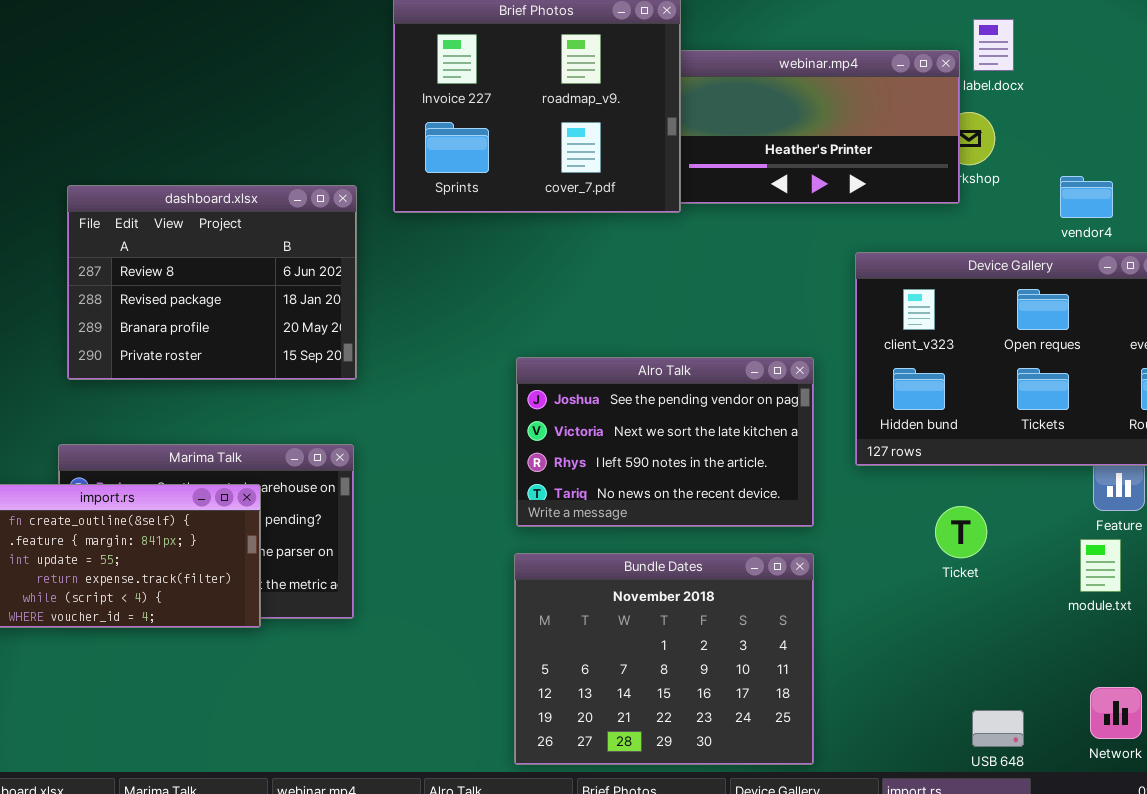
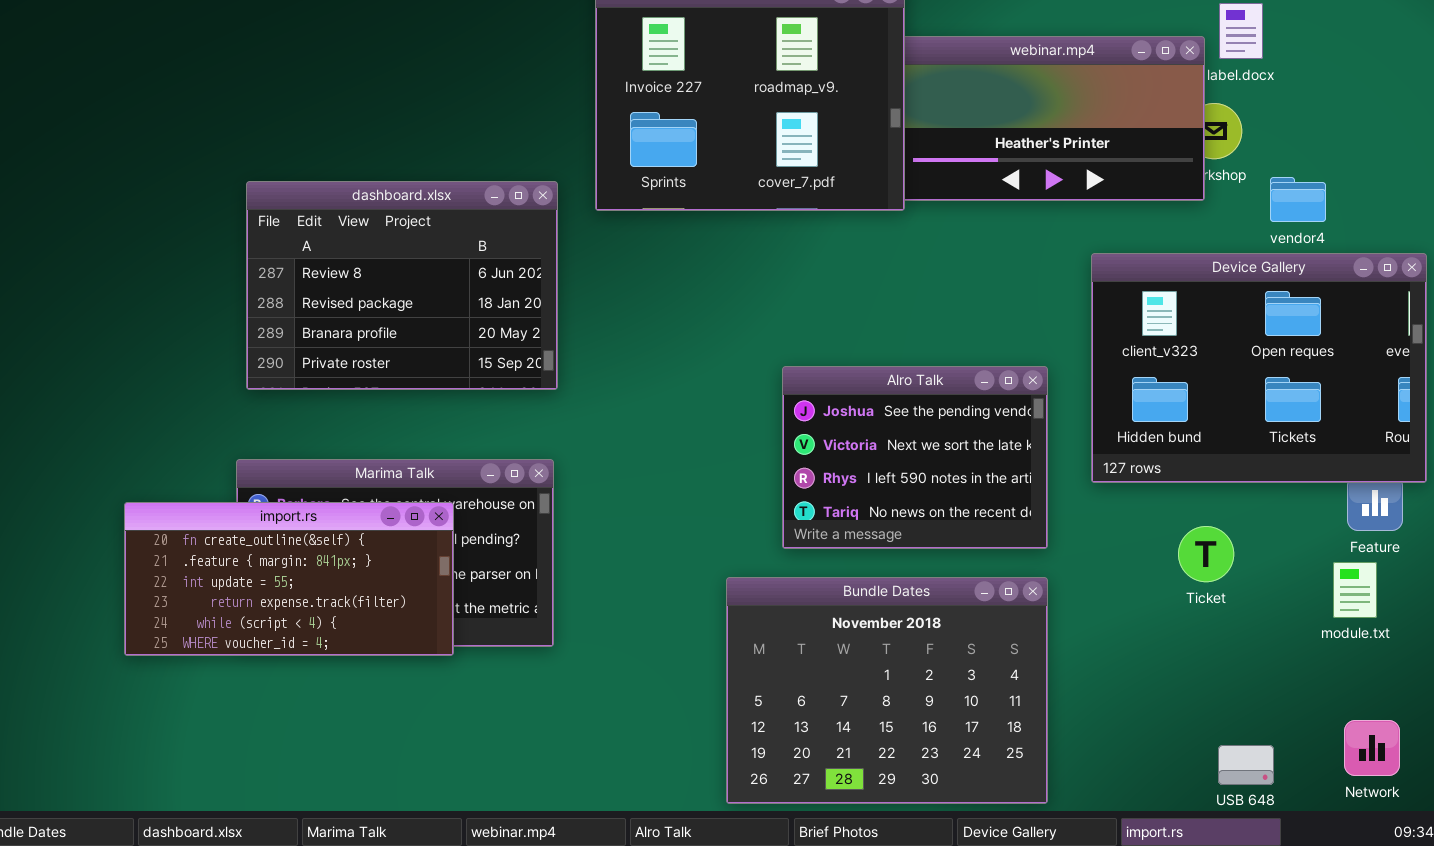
vendor4: [1060,176,1113,218] -> [1270,177,1326,222], moved
Alro Talk: [516,357,814,527] -> [782,366,1048,549], resized

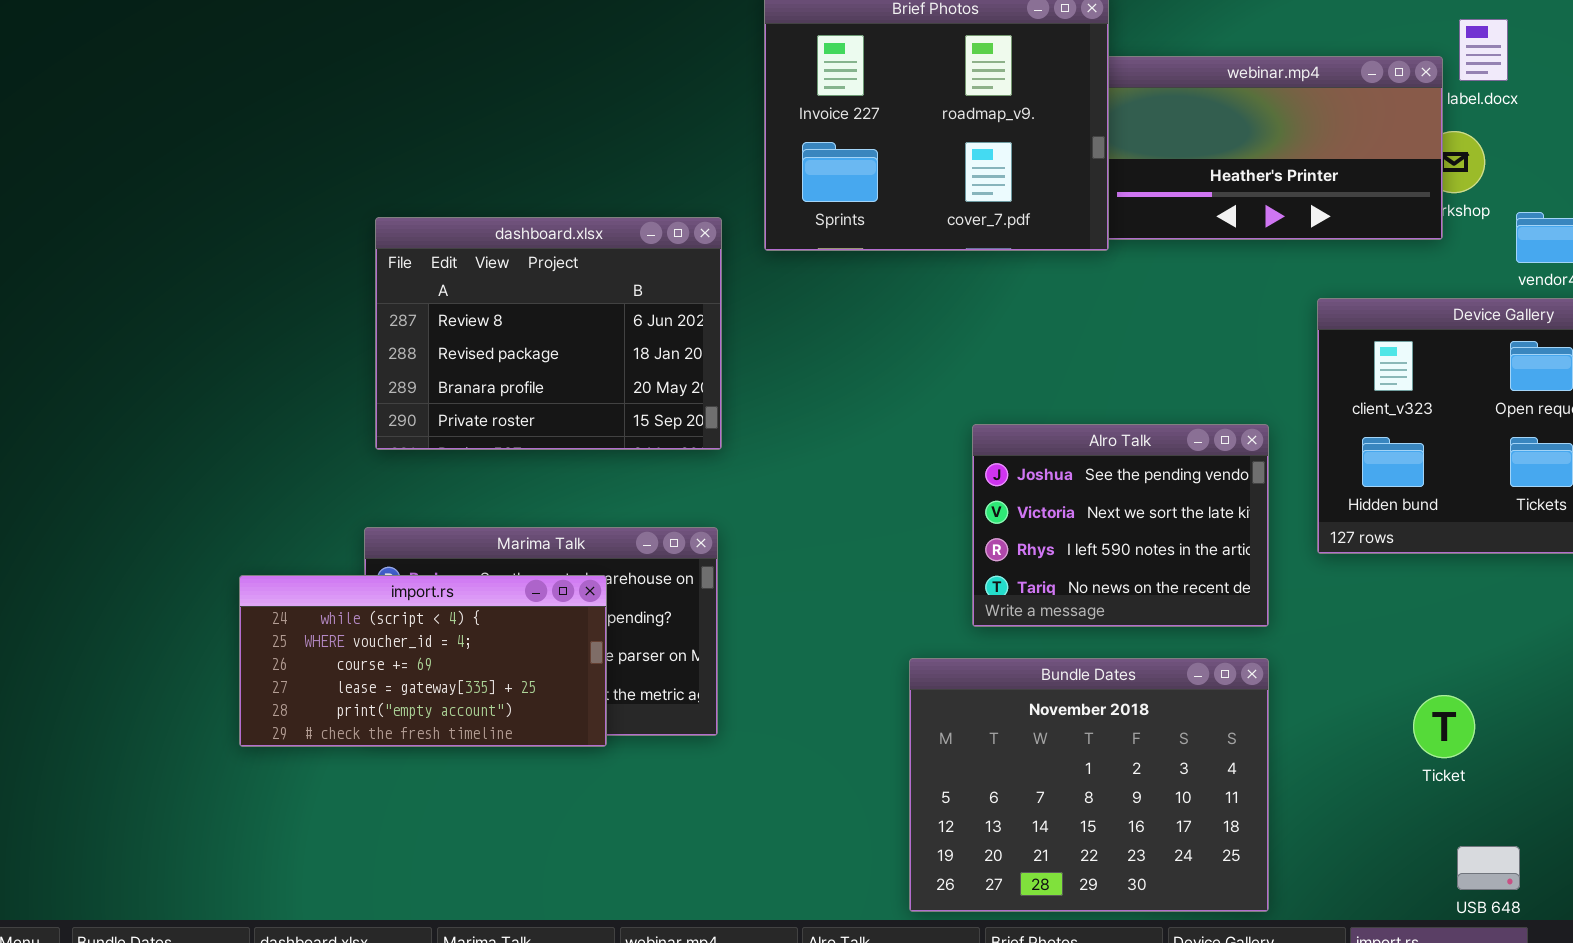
import.rs: [124,502,454,656] -> [239,575,607,747], scrolled down 4 rows
Ticket: [1178,526,1234,582] -> [1413,695,1475,758], moved

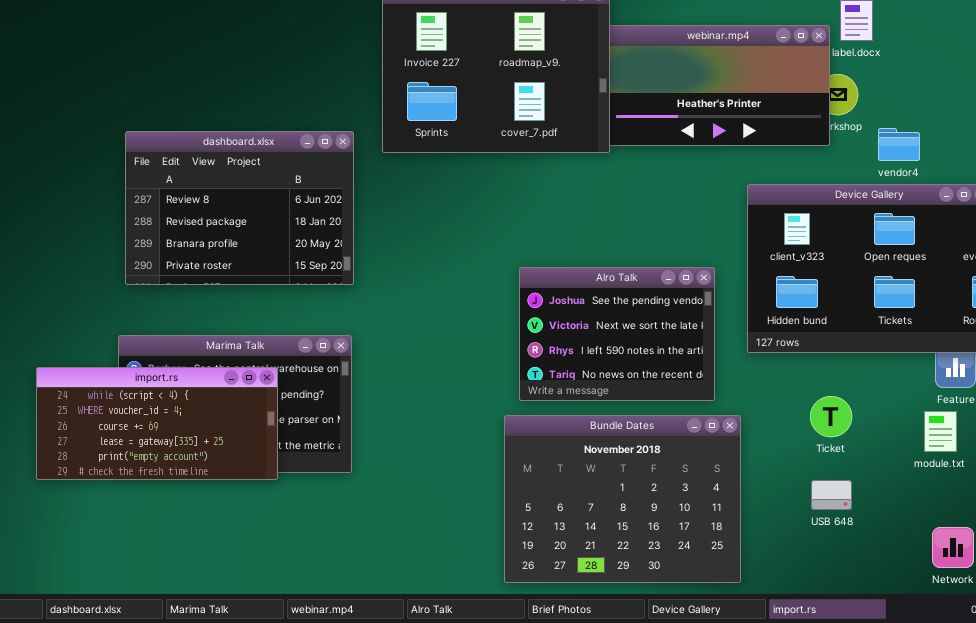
Bundle Dates: [909,658,1269,912] -> [504,415,741,583], moved
Ticket: [1413,695,1475,758] -> [810,396,852,437], moved
USB 648: [1457,846,1520,890] -> [811,480,852,510], moved

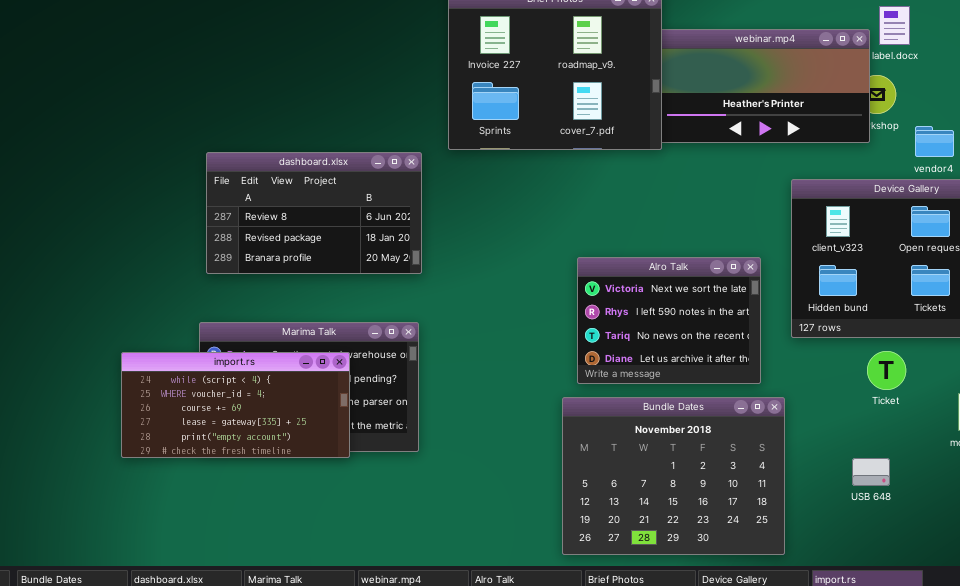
dashboard.xlsx: [125,131,354,285] -> [206,152,422,274], resized
Alro Talk: [519,267,715,401] -> [577,257,761,384], scrolled down 1 row
Ticket: [810,396,852,437] -> [867,351,906,390], moved

